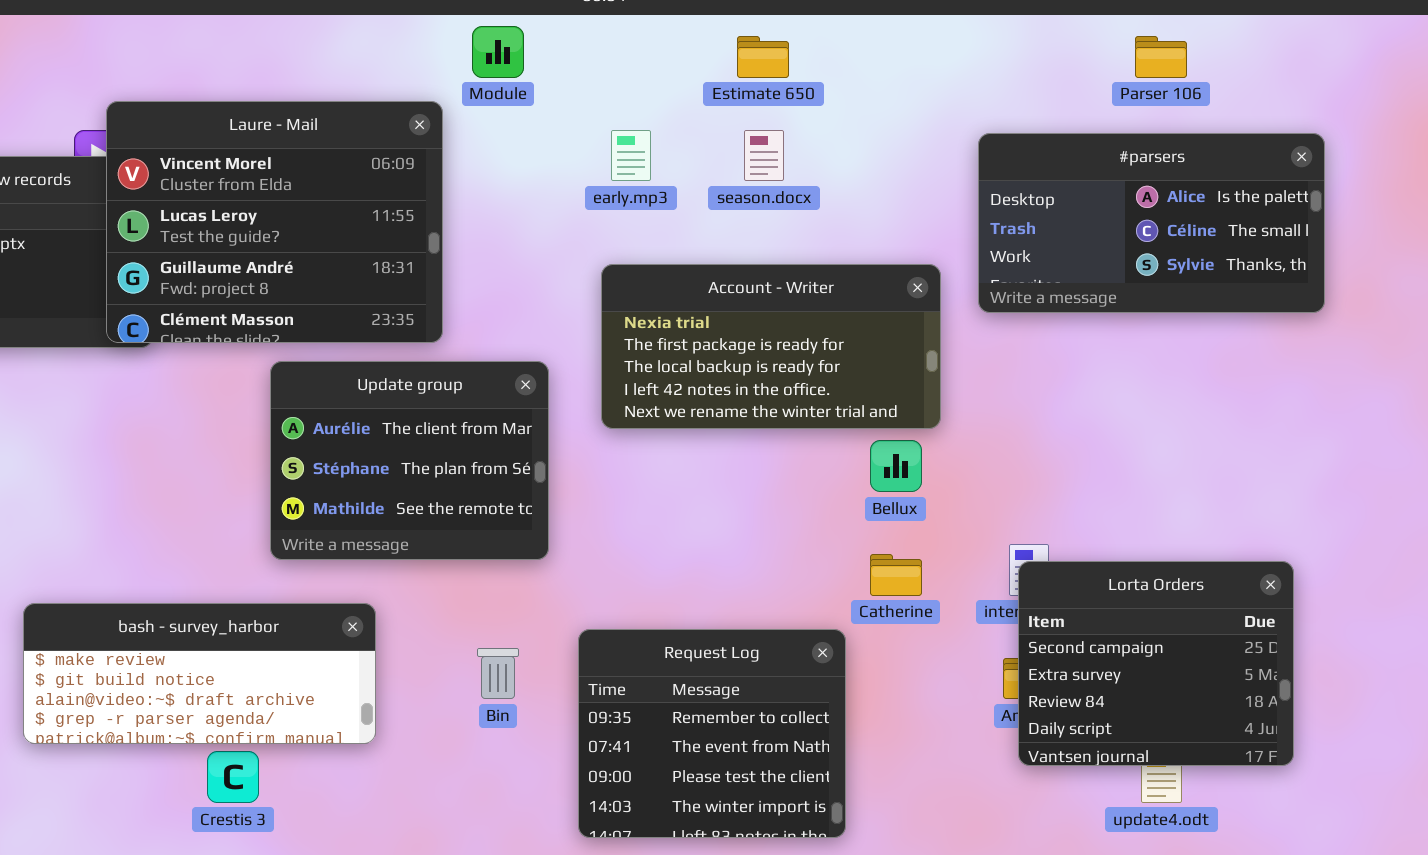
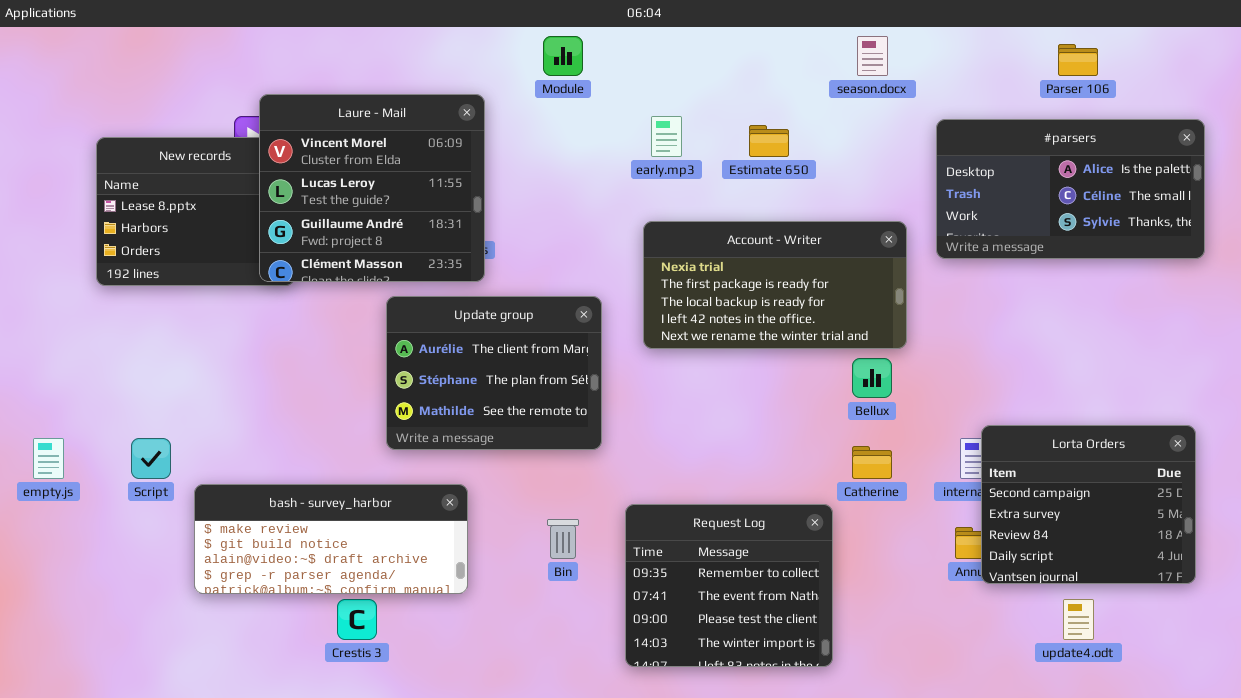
Estimate 650: [737,36,789,78] -> [749,125,789,157], moved
Laure - Mail: [106,101,443,343] -> [259,94,485,282], resized
season.docx: [744,130,784,181] -> [857,36,888,76], moved
Lorta Orders: [1018,561,1294,766] -> [981,425,1196,584], moved

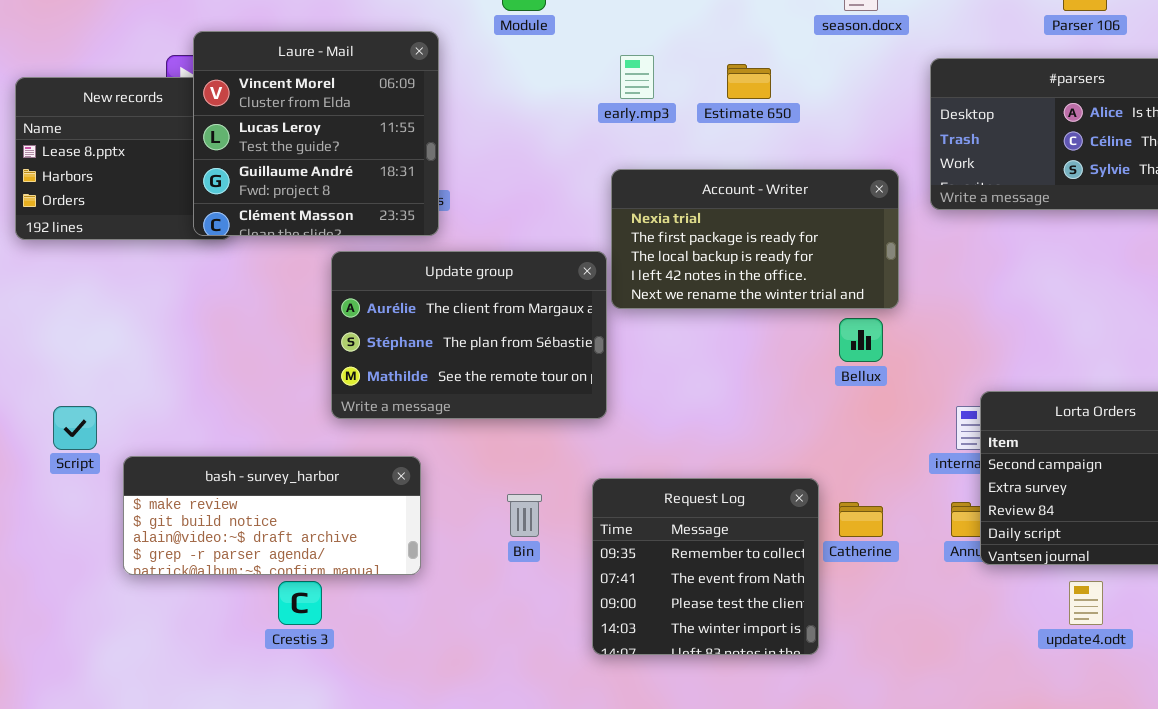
Update group: [386,296,602,450] -> [331,251,607,419], resized
Catherine: [852,446,892,479] -> [839,502,883,537], moved

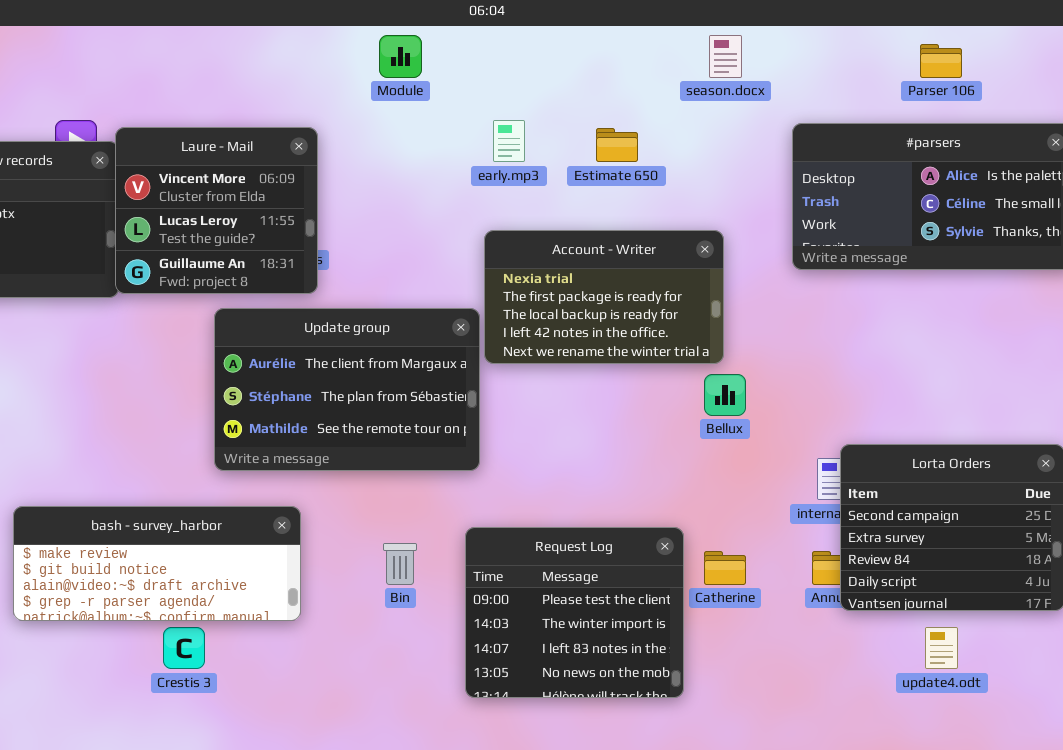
Laure - Mail: [193,31,439,236] -> [115,127,318,294], resized
Account - Writer: [611,169,899,309] -> [484,230,724,364], resized
Request Log: [592,478,819,655] -> [465,527,684,698], scrolled down 2 rows

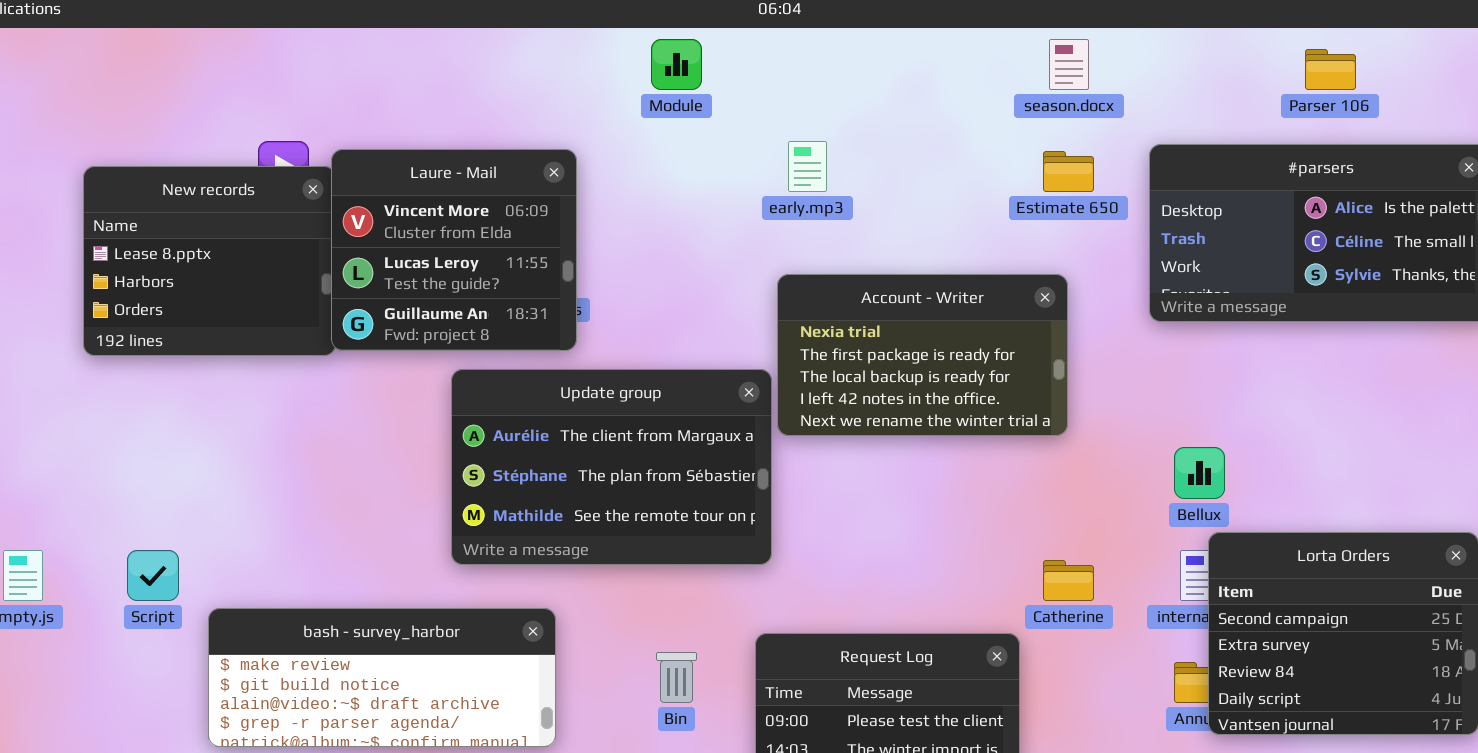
Estimate 650: [596,128,638,162] -> [1043,151,1094,192], moved
Bellux: [704,374,746,416] -> [1174,447,1225,499], moved
Catherine: [704,551,746,585] -> [1043,560,1094,601], moved

